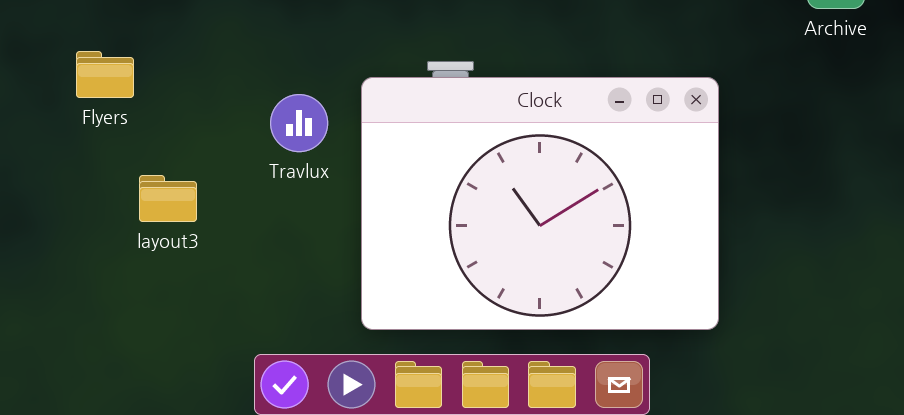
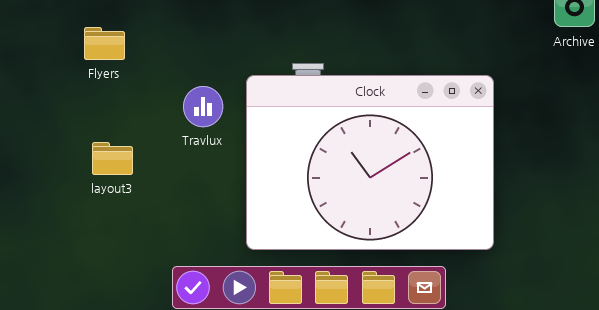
Flyers: [76,51,134,98] -> [84,27,125,60], moved

